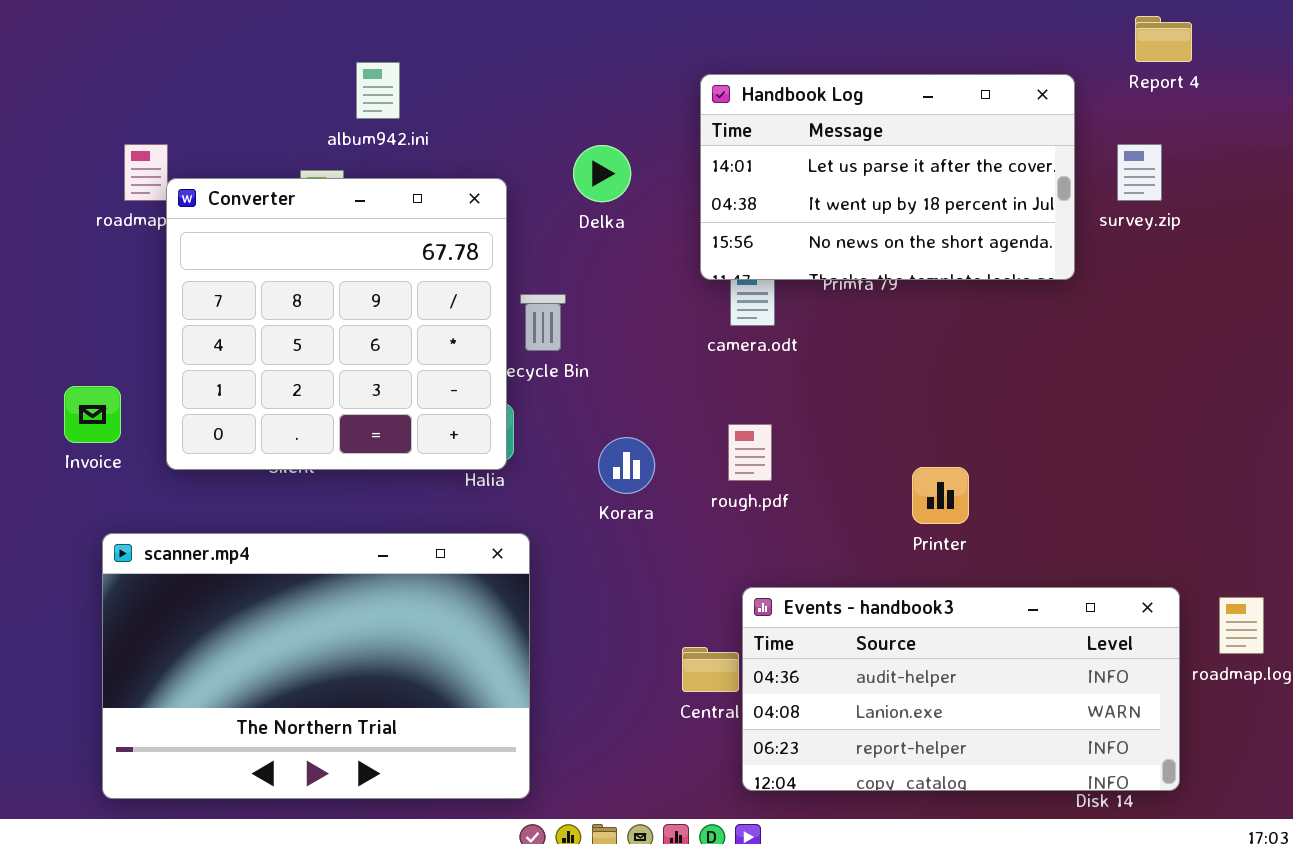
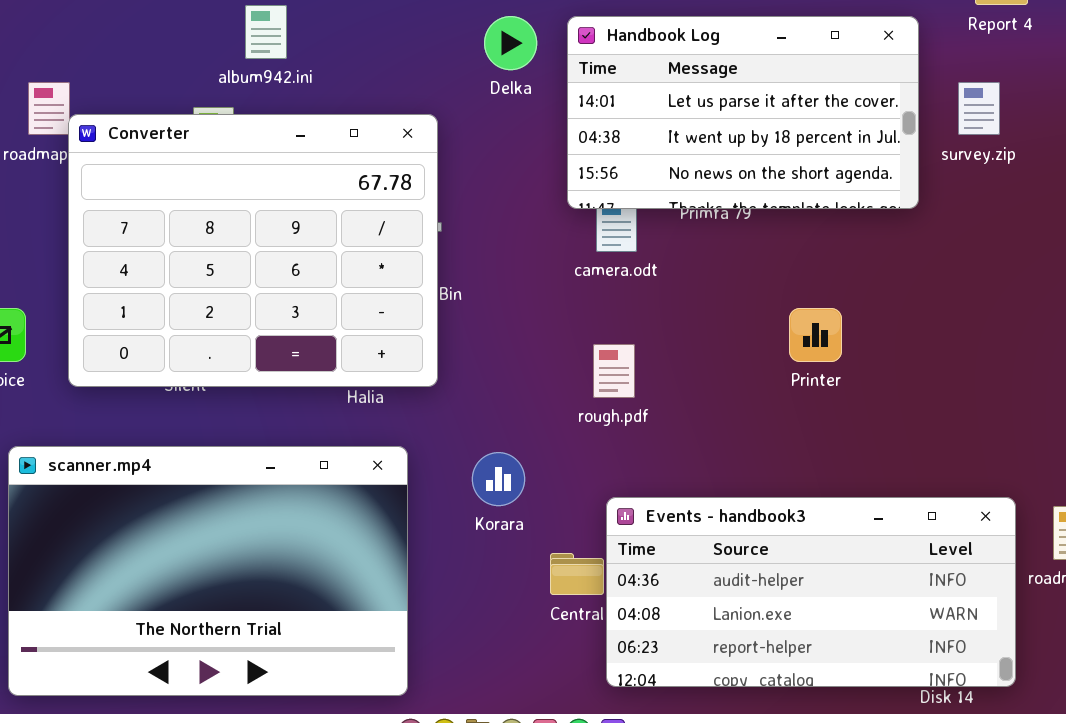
Delka: [573,145,631,202] -> [484,16,537,70], moved
Converter: [166,178,507,470] -> [68,114,438,387], resized
Korara: [598,437,655,494] -> [472,452,525,506], moved
Printer: [912,467,969,524] -> [789,308,842,362], moved

